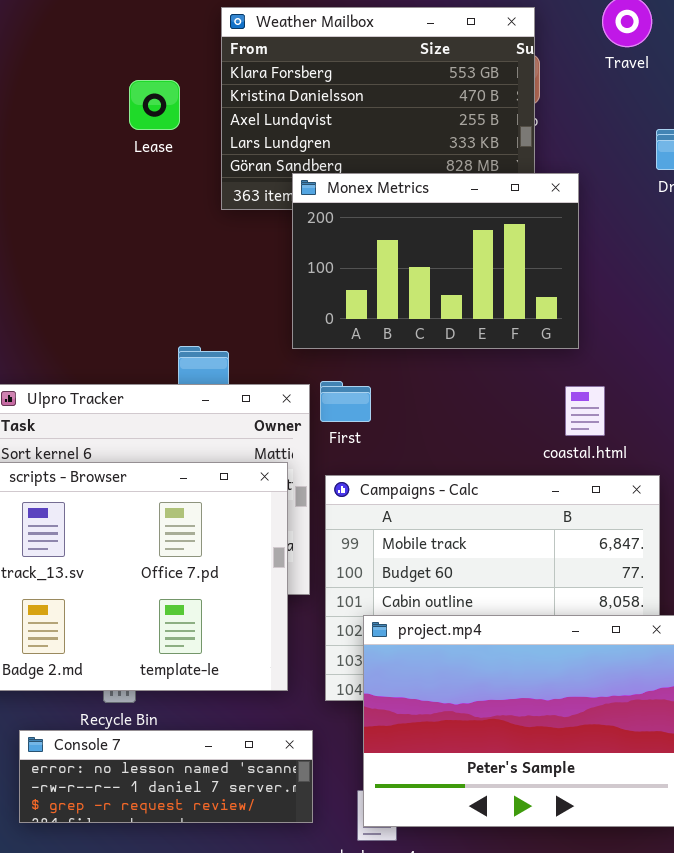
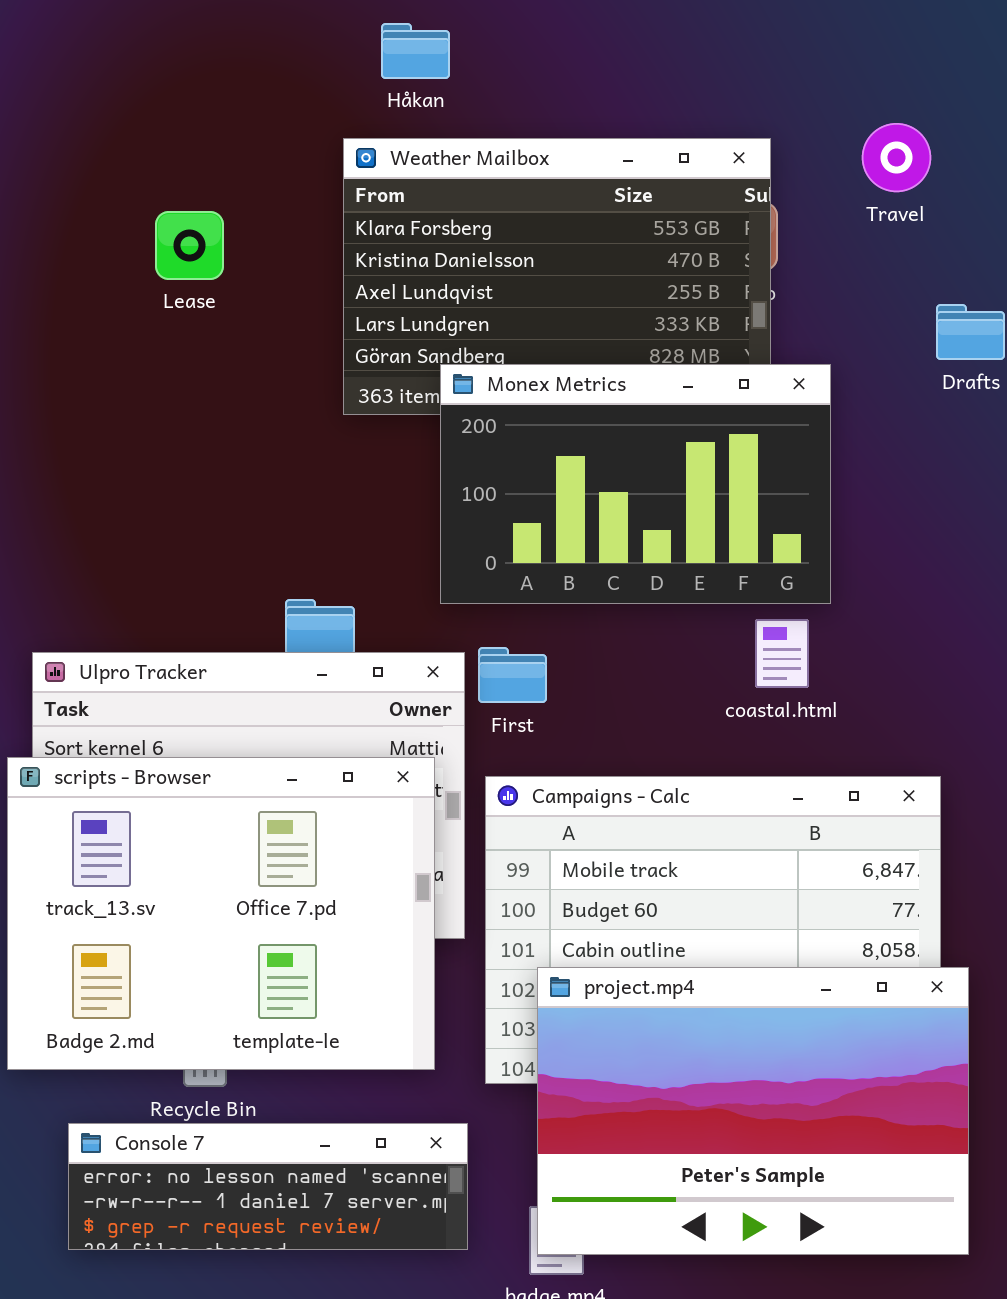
Lease: [129,80,180,130] -> [155,211,224,280], moved
coastal.html: [565,386,605,436] -> [755,619,809,688], moved

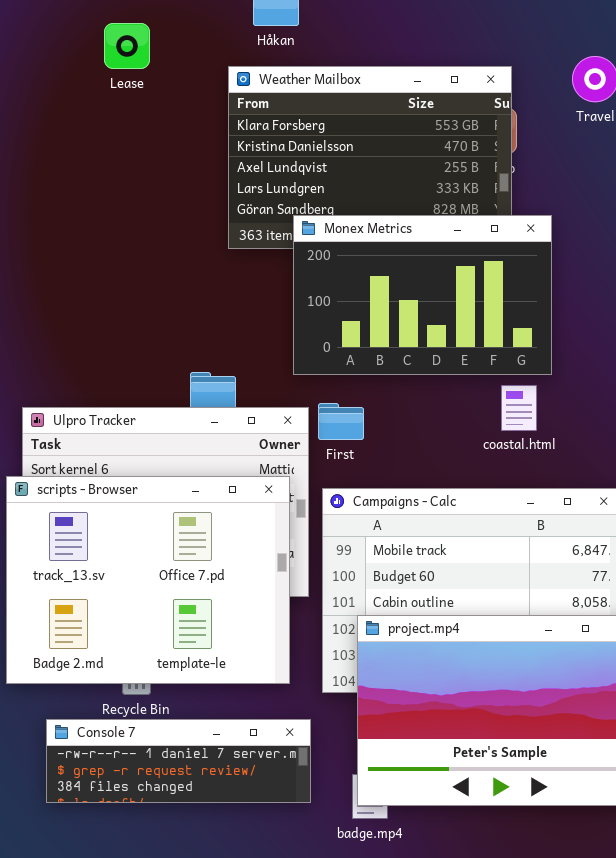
Lease: [155,211,224,280] -> [104,23,150,69], moved
Console 7: [68,1123,468,1250] -> [46,719,311,803], scrolled down 1 row

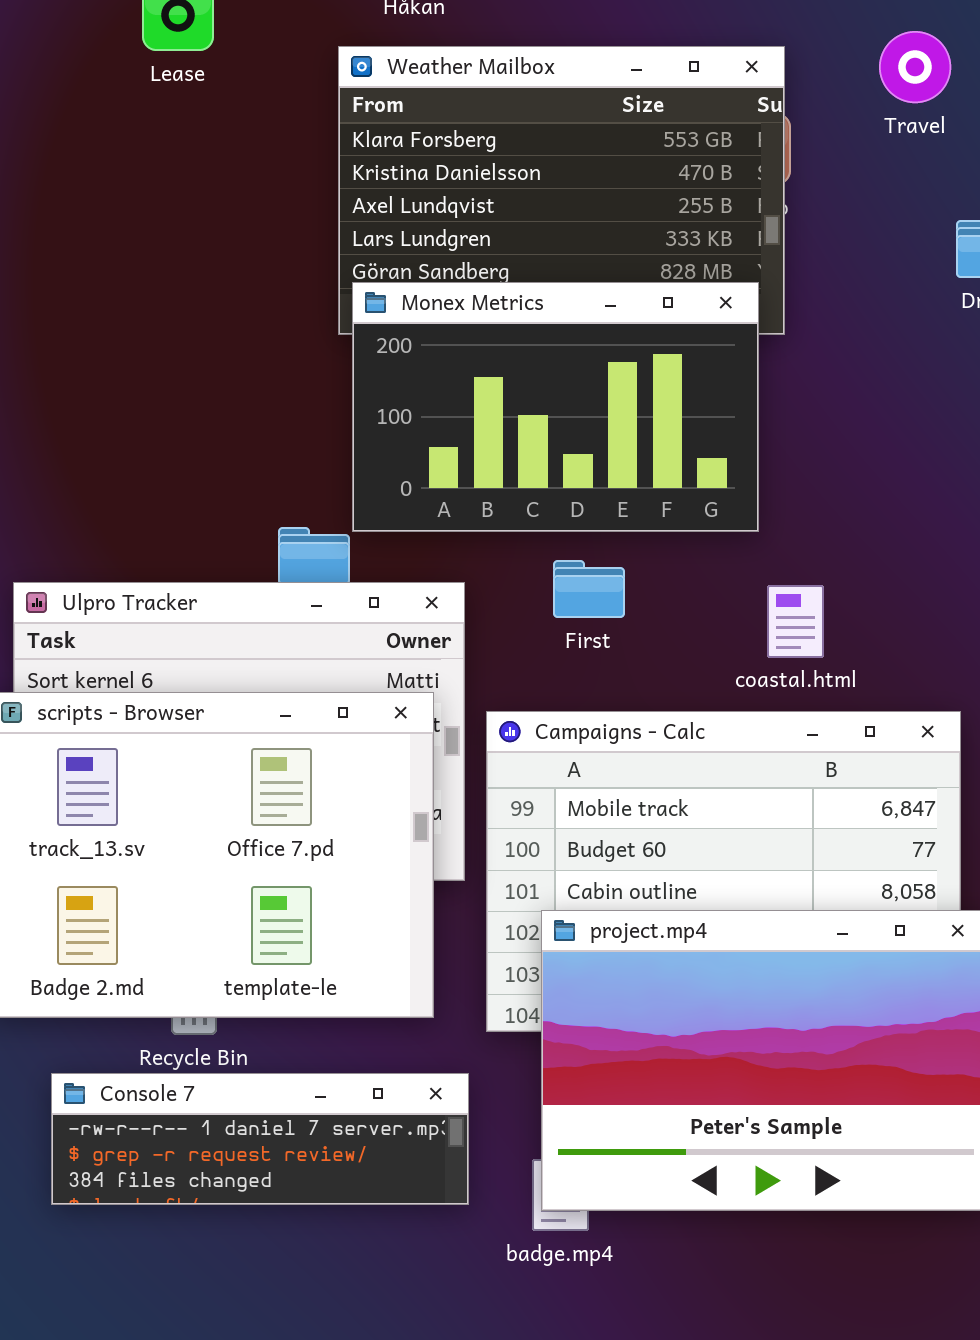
Monex Metrics: [293,215,552,375] -> [352,282,759,532], moved
coastal.html: [501,385,537,431] -> [767,585,824,658], moved
First: [318,403,364,440] -> [553,560,625,618], moved

